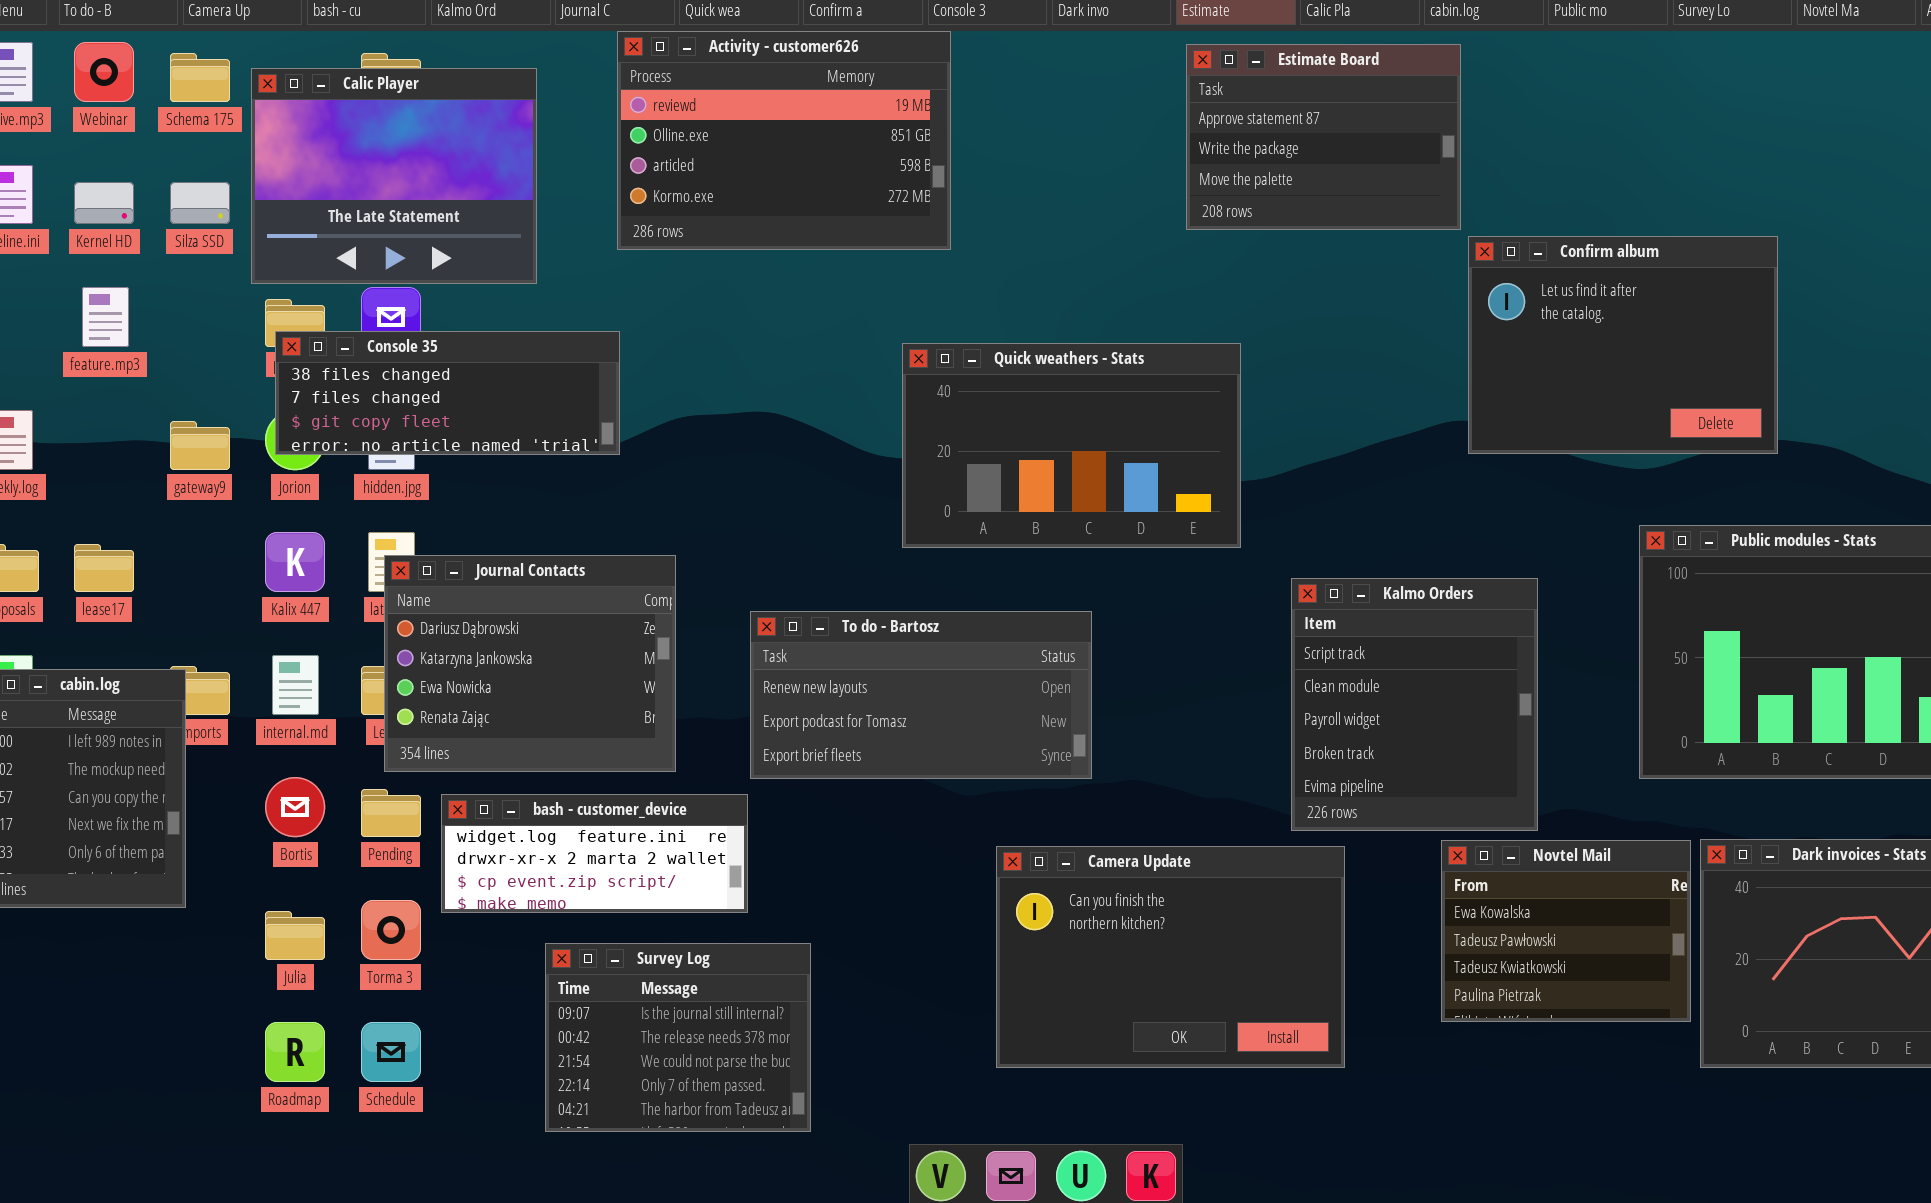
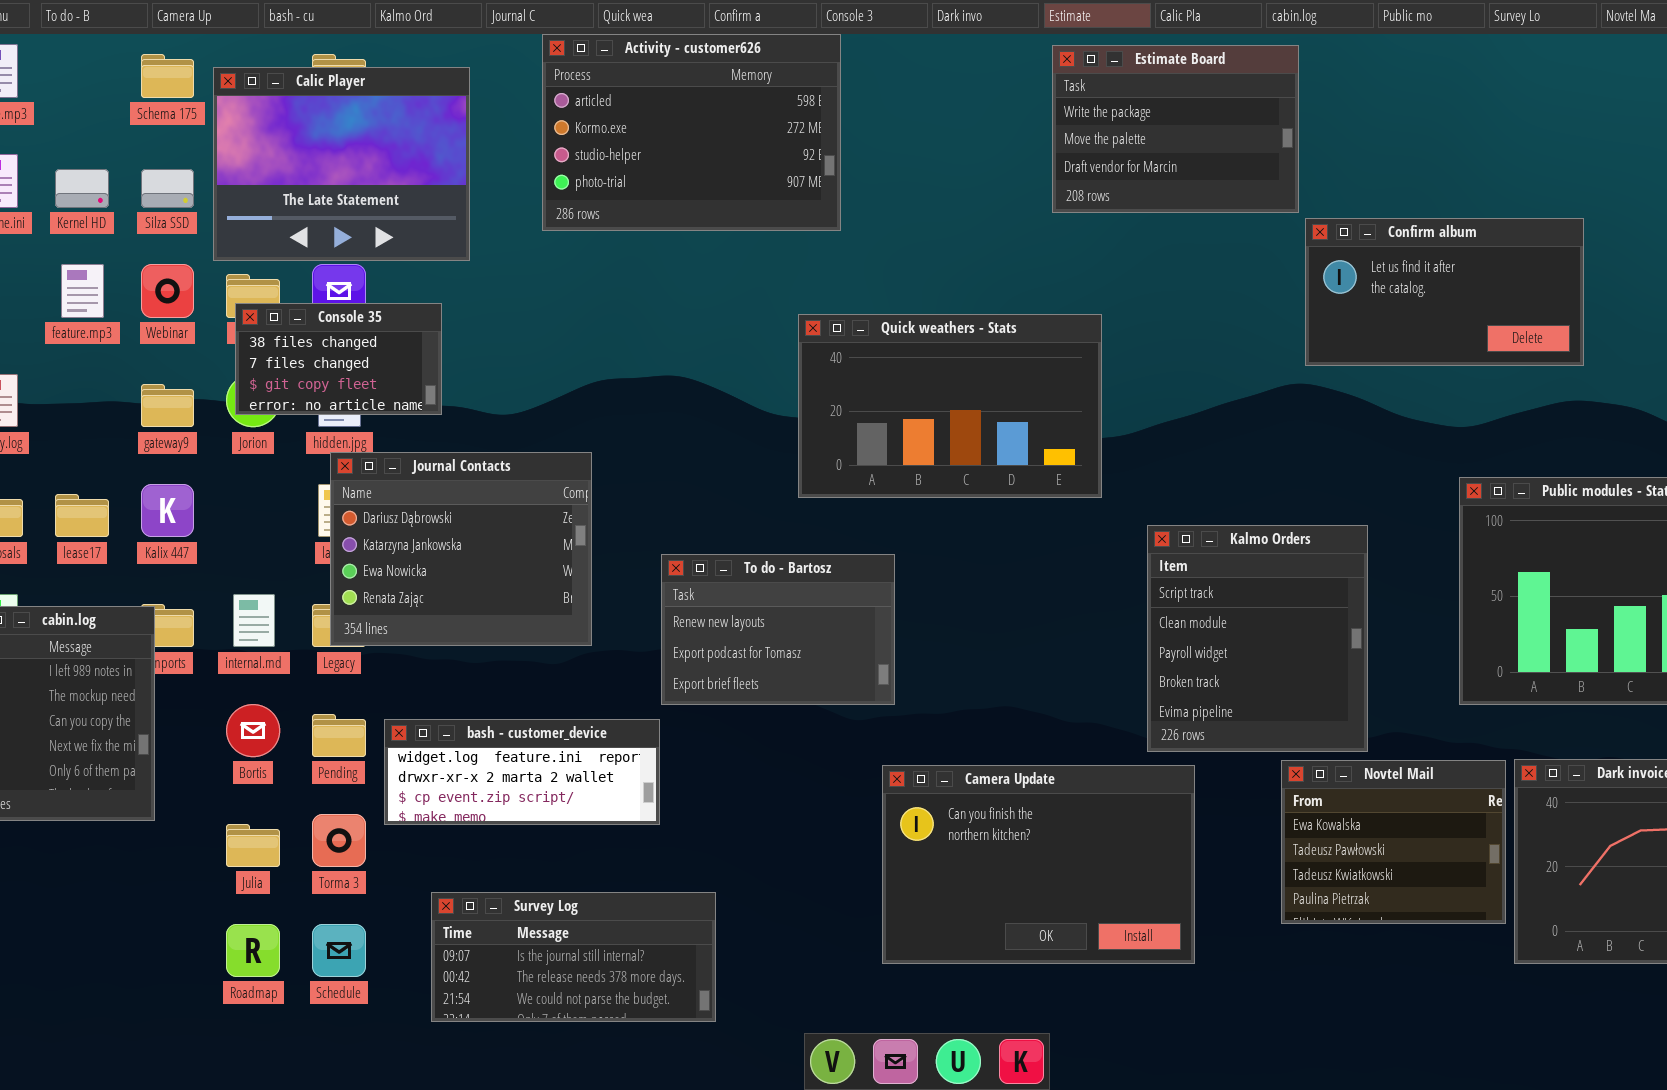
Activity - customer626: [617,31,951,250] -> [542,34,841,231], scrolled down 2 rows
Webinar: [74,42,134,102] -> [141,264,194,318], moved
Estimate Board: [1186,44,1461,230] -> [1052,45,1299,213], scrolled down 1 row
Confirm album: [1468,236,1778,454] -> [1305,218,1584,366], resized
Console 35: [275,331,620,455] -> [235,303,442,415], resized
Kalix 447: [265,532,325,592] -> [141,484,194,537], moved
Journal Contacts: [384,555,676,772] -> [330,452,592,646], moved
To do - Bartosz: [750,611,1092,779] -> [661,554,895,705], resized
Survey Log: [545,943,811,1132] -> [431,892,716,1022], resized

